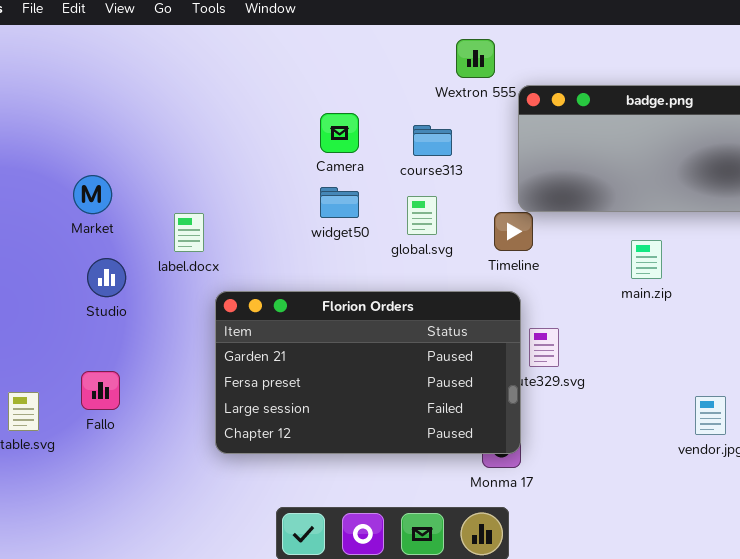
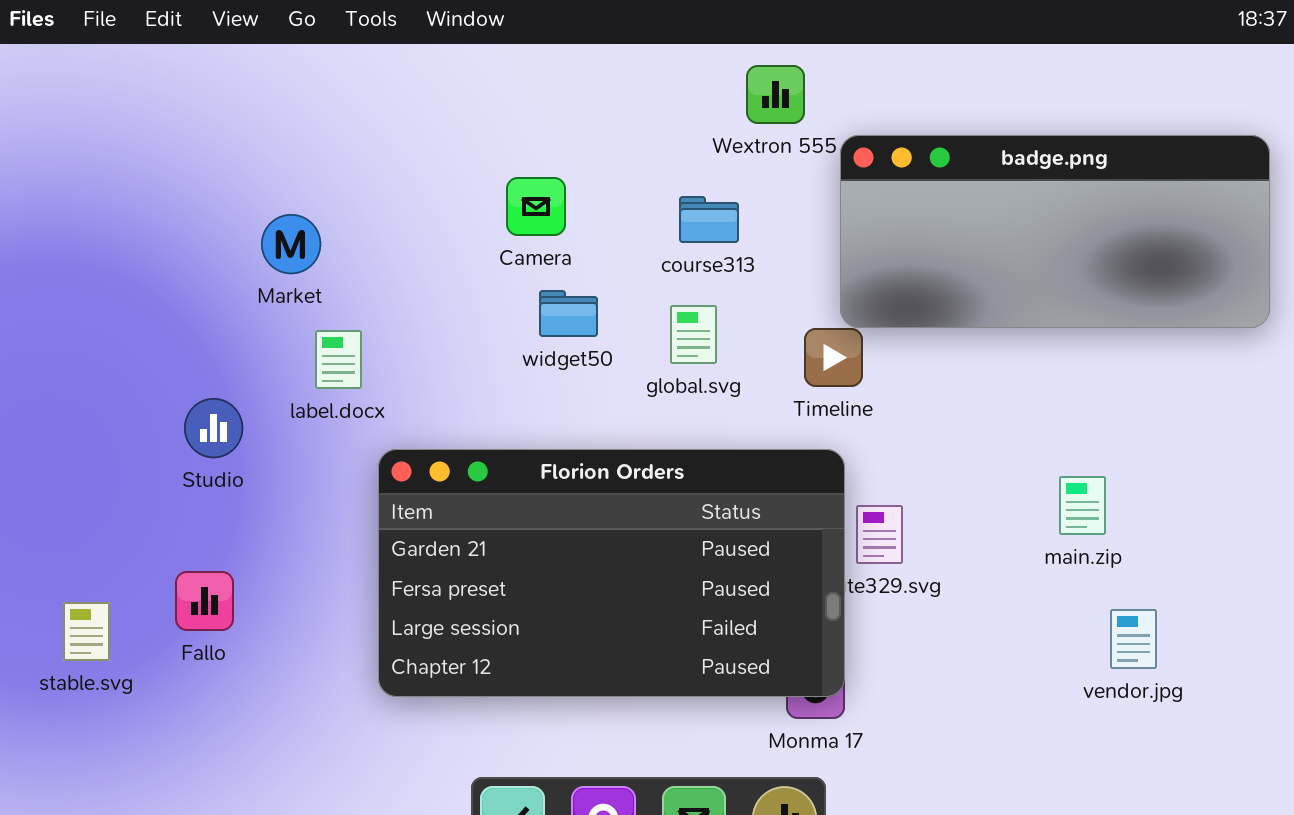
Camera: [320,113,359,153] -> [506,177,566,236], moved
Market: [73,175,112,214] -> [261,214,321,274], moved
main.zip: [631,240,662,279] -> [1059,476,1106,535], moved

